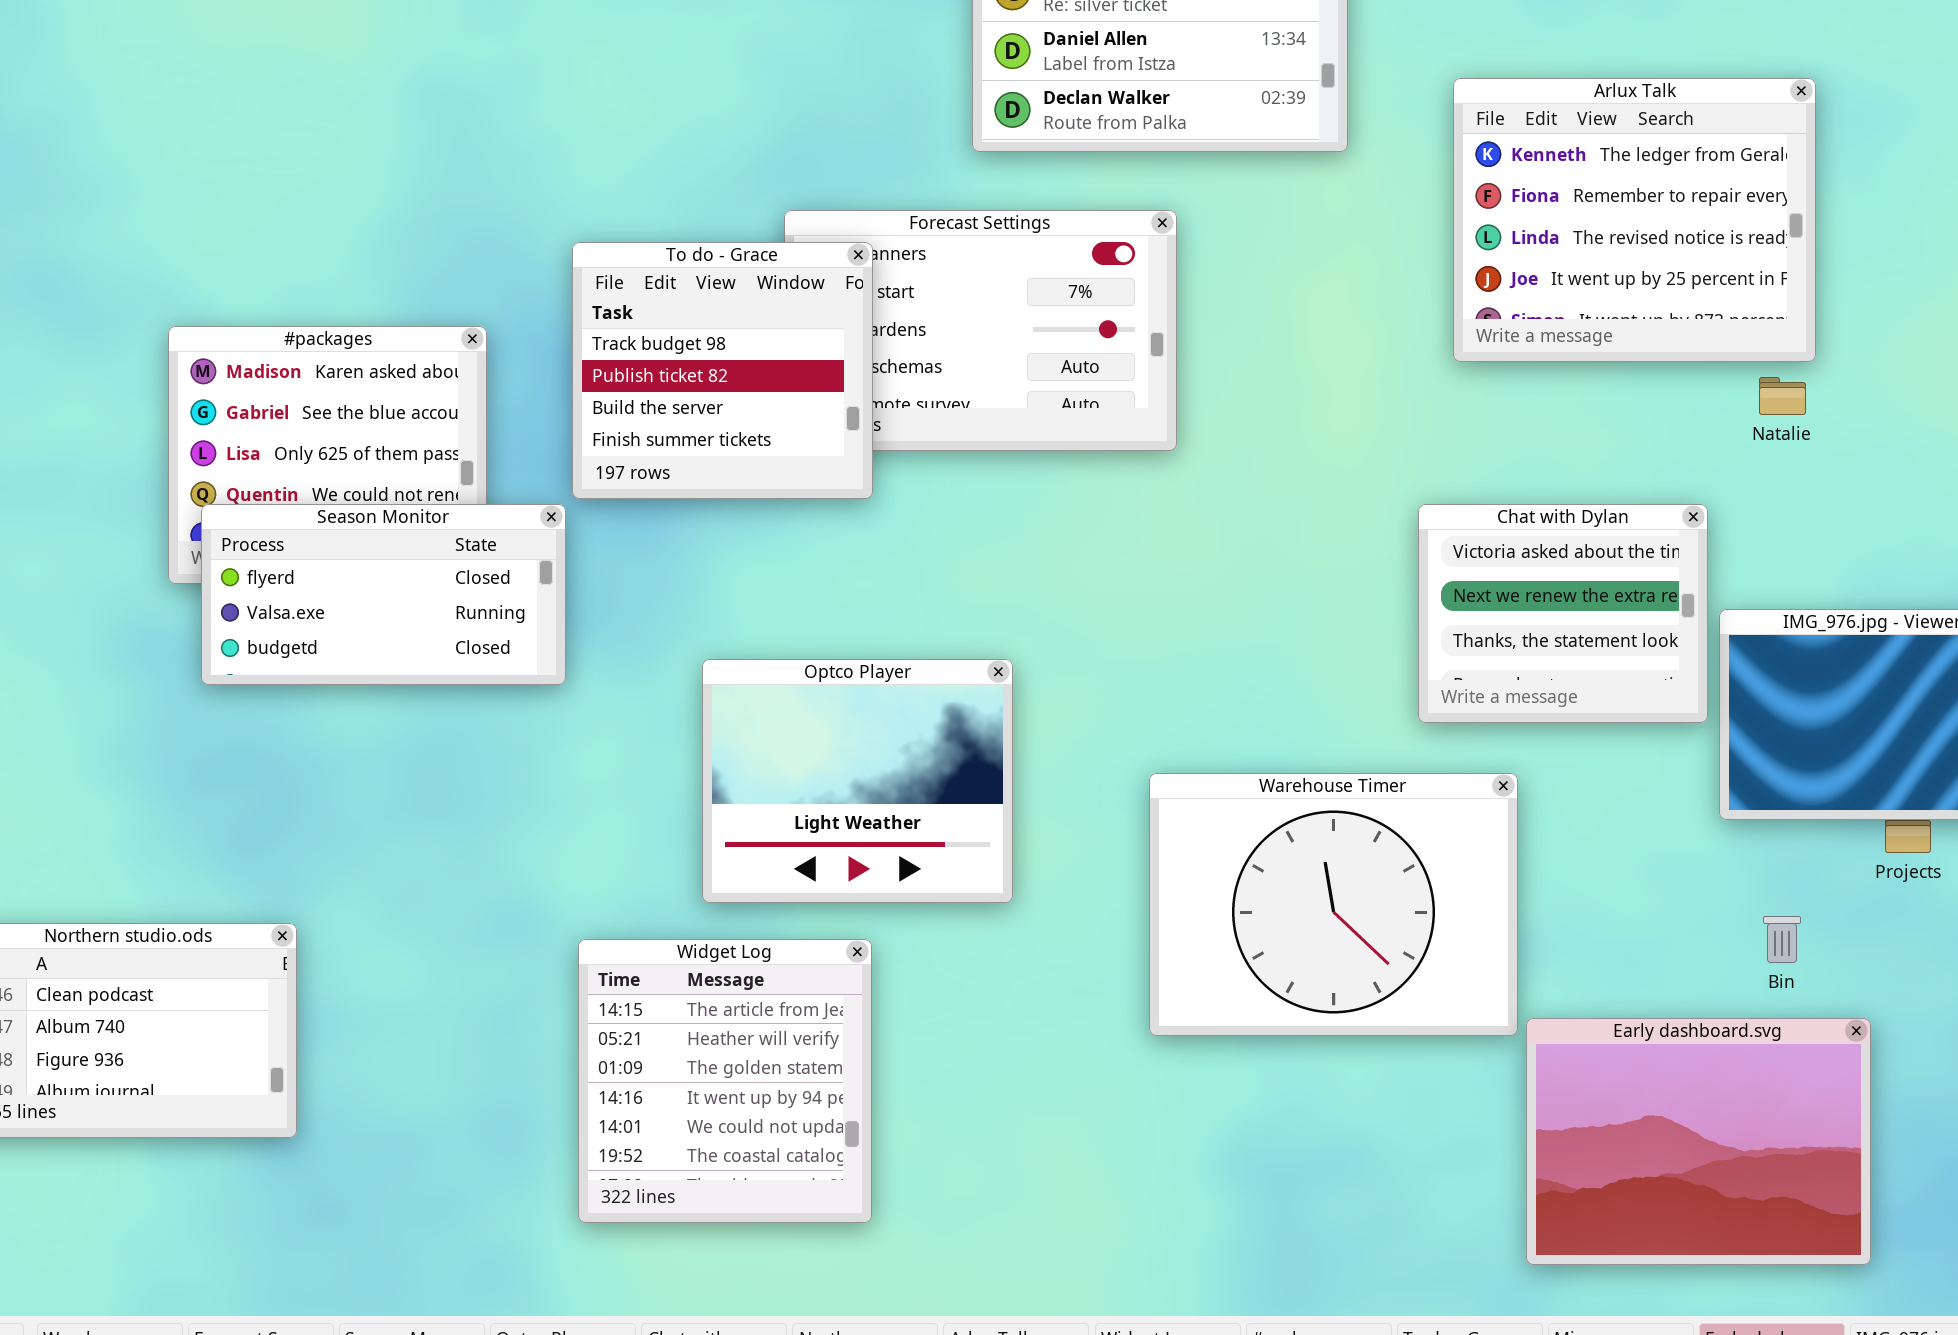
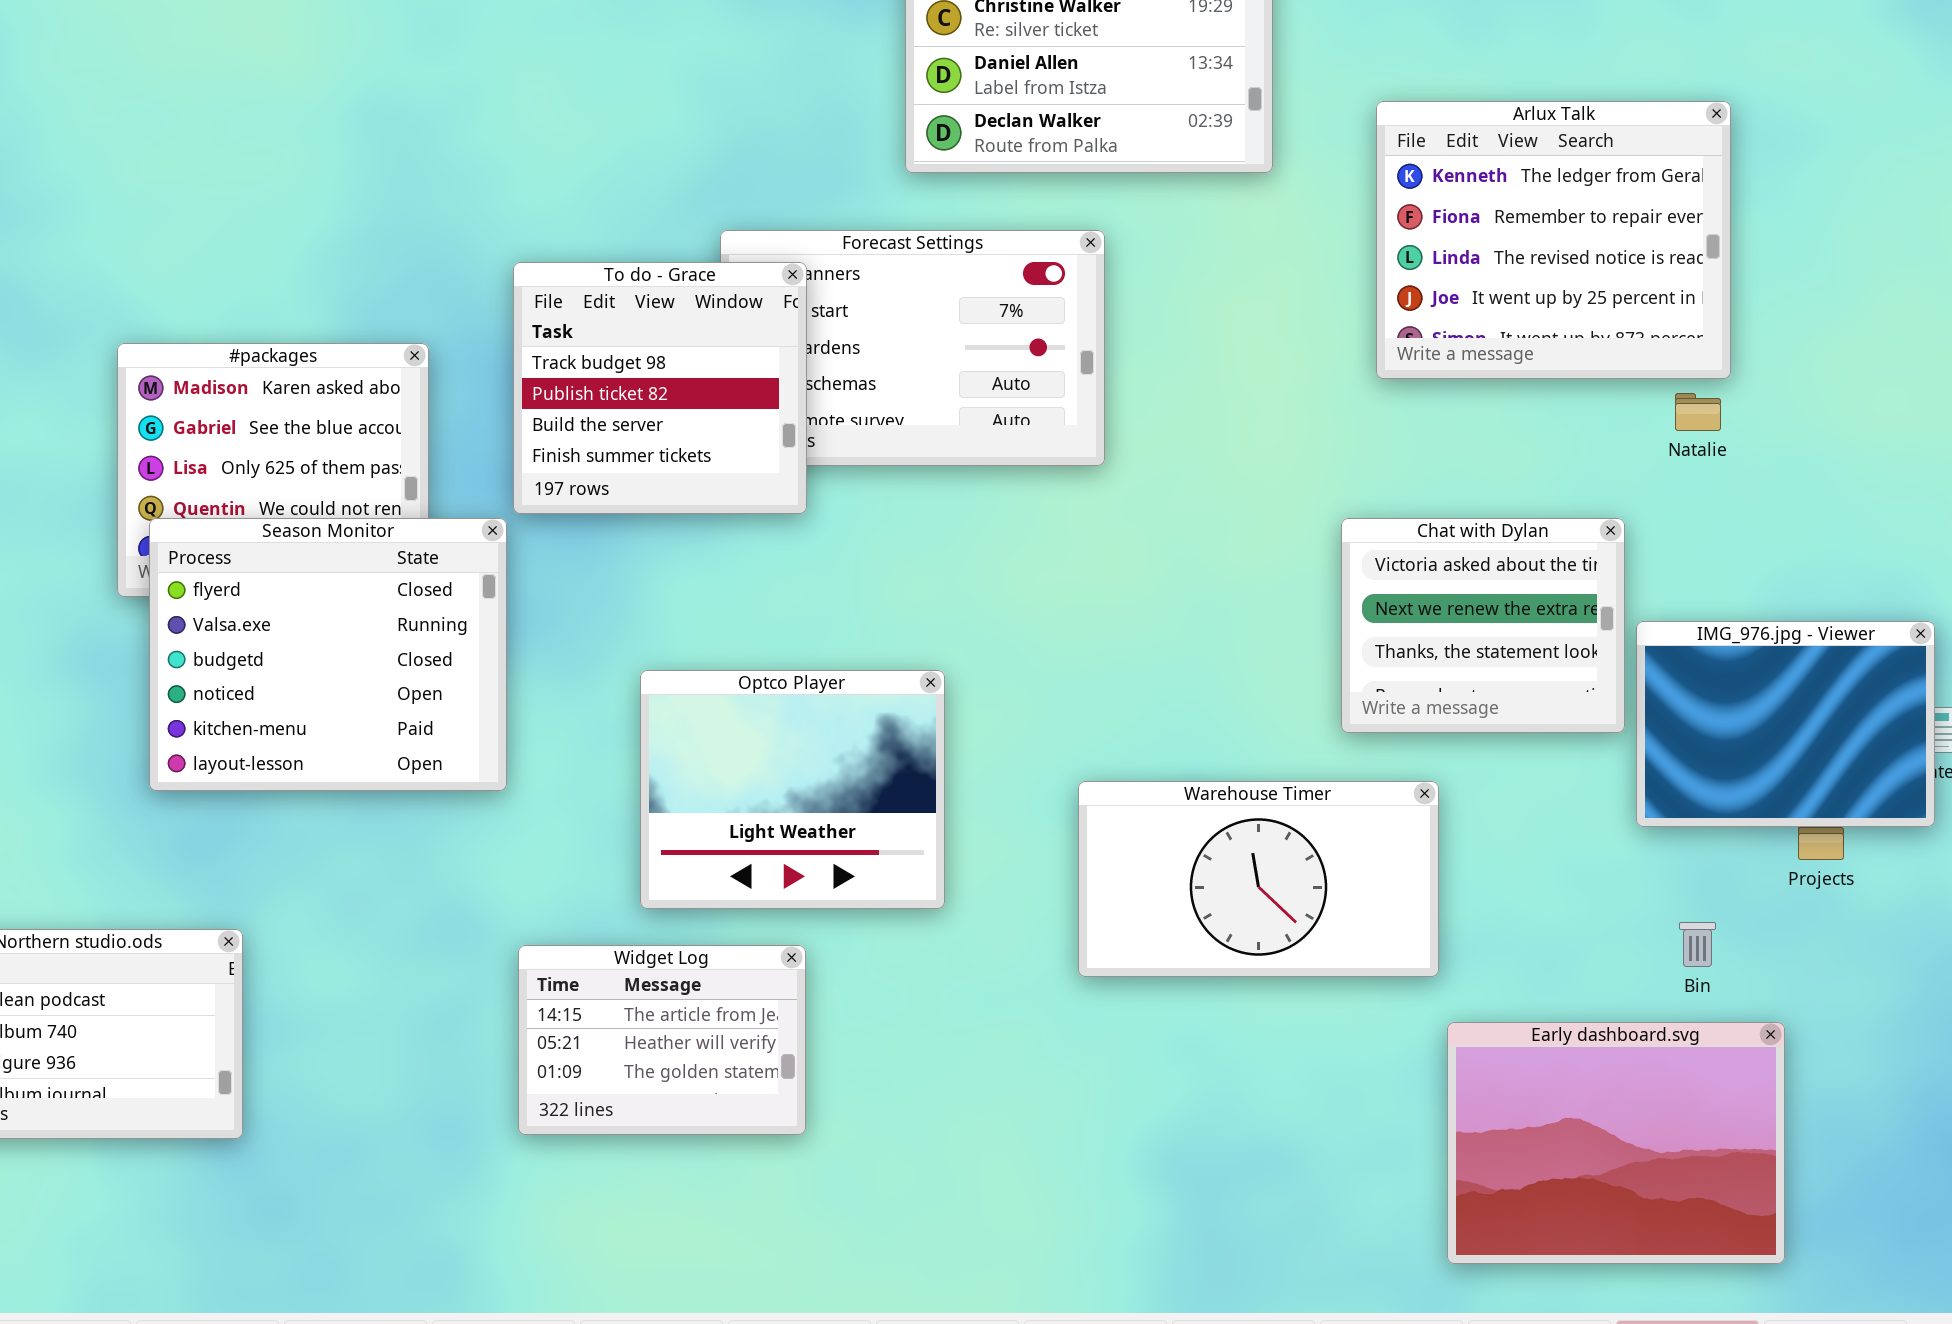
Season Monitor: [201,504,566,685] -> [149,518,507,791], resized
Warehouse Timer: [1149,773,1518,1036] -> [1078,781,1439,977], resized
Widget Log: [578,939,872,1223] -> [518,945,806,1135], resized

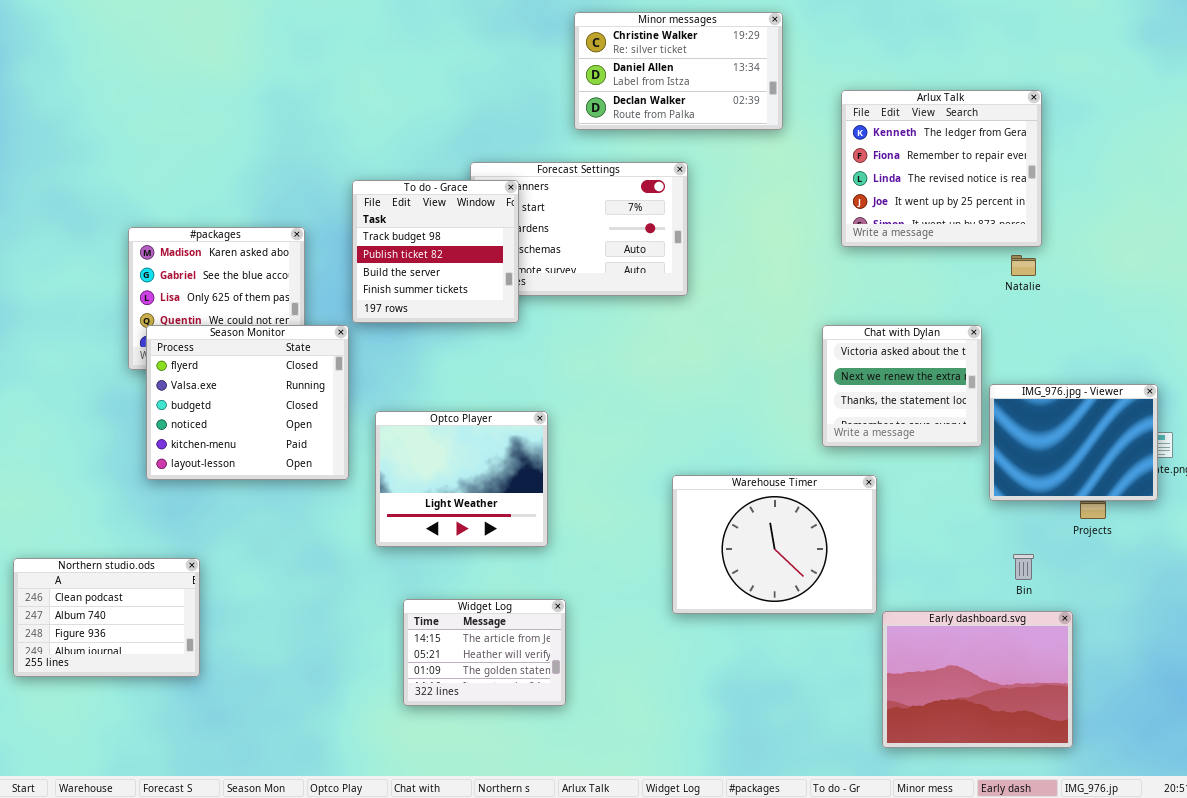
Optco Player: [640,670,945,909] -> [375,411,548,547], moved
Warehouse Timer: [1078,781,1439,977] -> [672,475,877,614], resized
Widget Log: [518,945,806,1135] -> [403,599,566,706], moved

